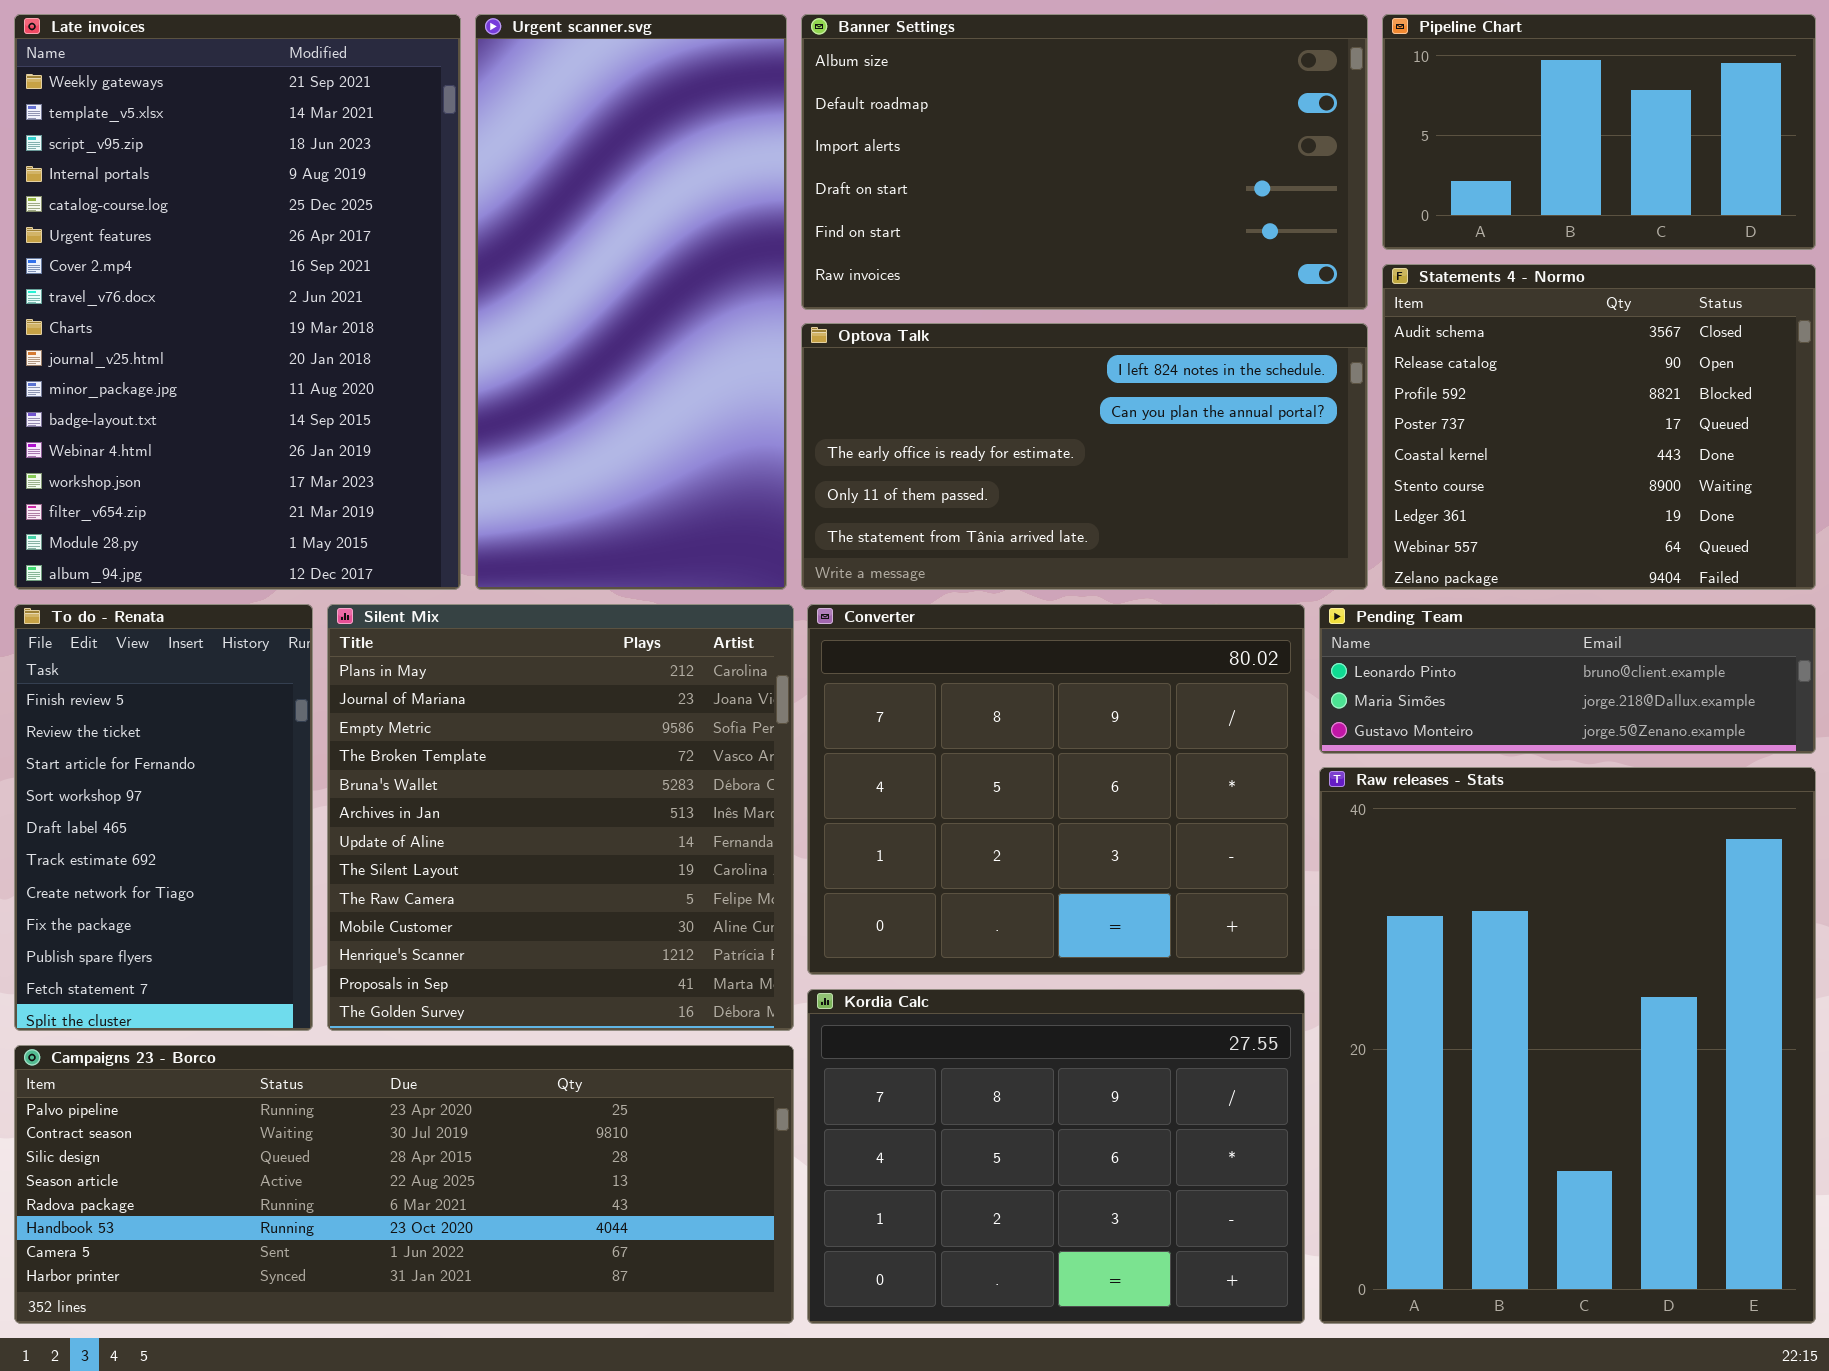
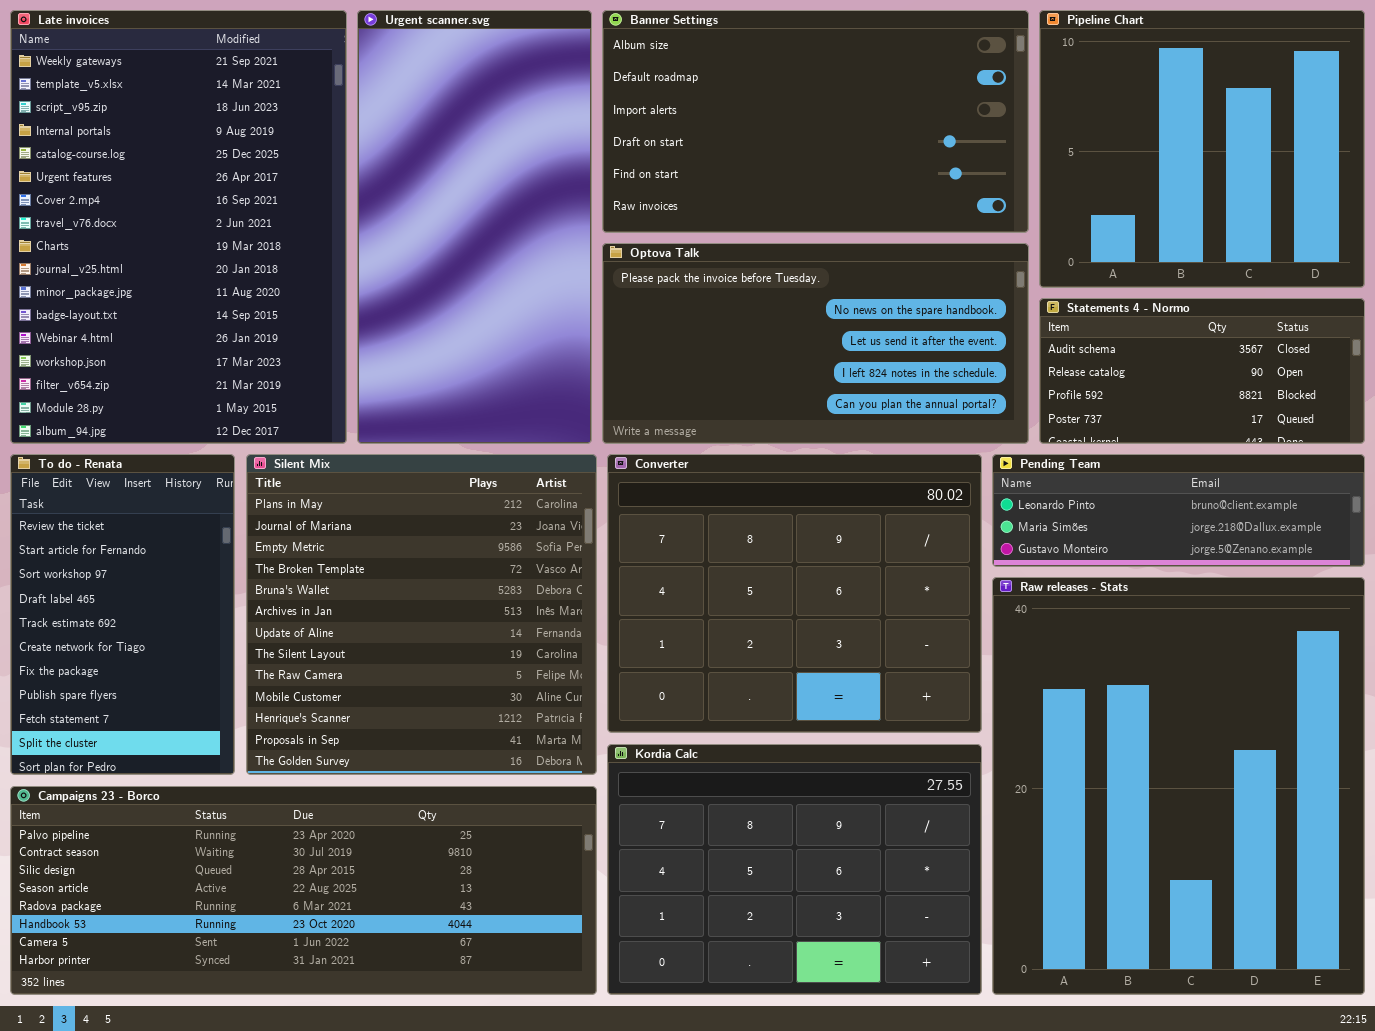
Pipeline Chart: [1382,14,1816,250] -> [1039,10,1365,288], resized
Statements 4 - Normo: [1382,264,1816,590] -> [1039,298,1365,444], resized
Optova Talk: [801,323,1368,590] -> [602,243,1029,444], scrolled up 3 rows
To do - Renata: [14,604,313,1031] -> [10,454,235,775], scrolled down 1 row

